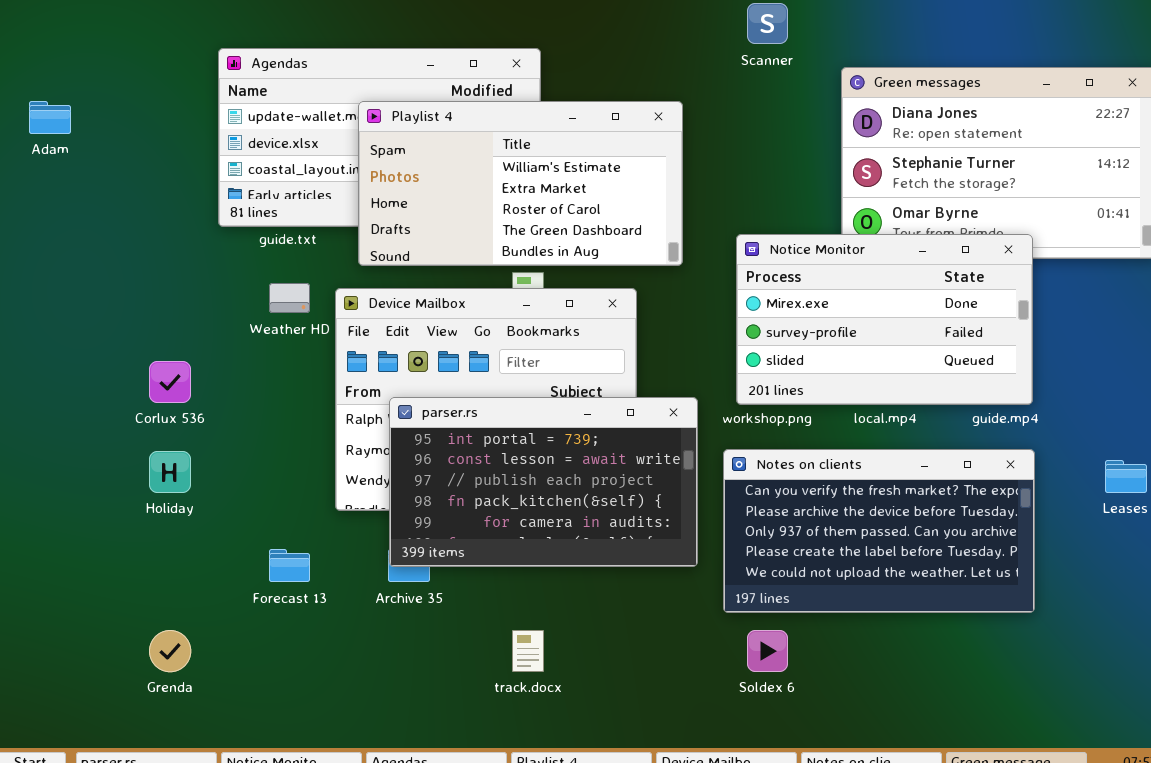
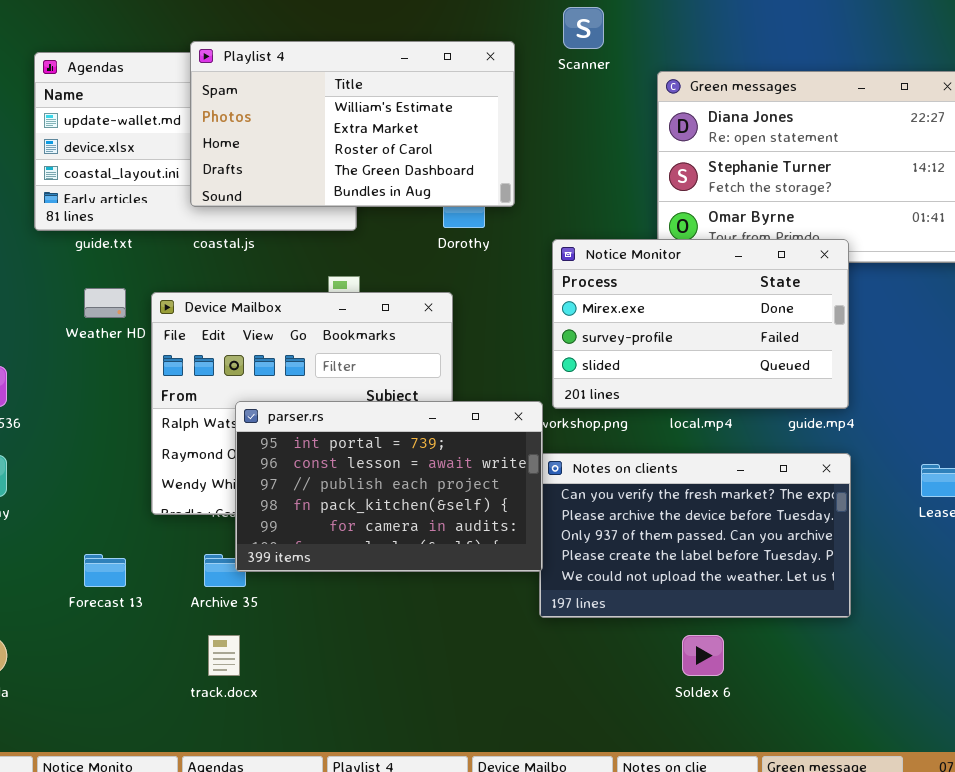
Playlist 4: [358,101,683,266] -> [190,41,515,207], moved
parser.rs: [389,397,698,567] -> [235,401,543,572], moved
track.docx: [512,630,544,672] -> [208,635,240,676], moved
Soldex 6: [747,630,788,672] -> [682,635,724,676], moved

